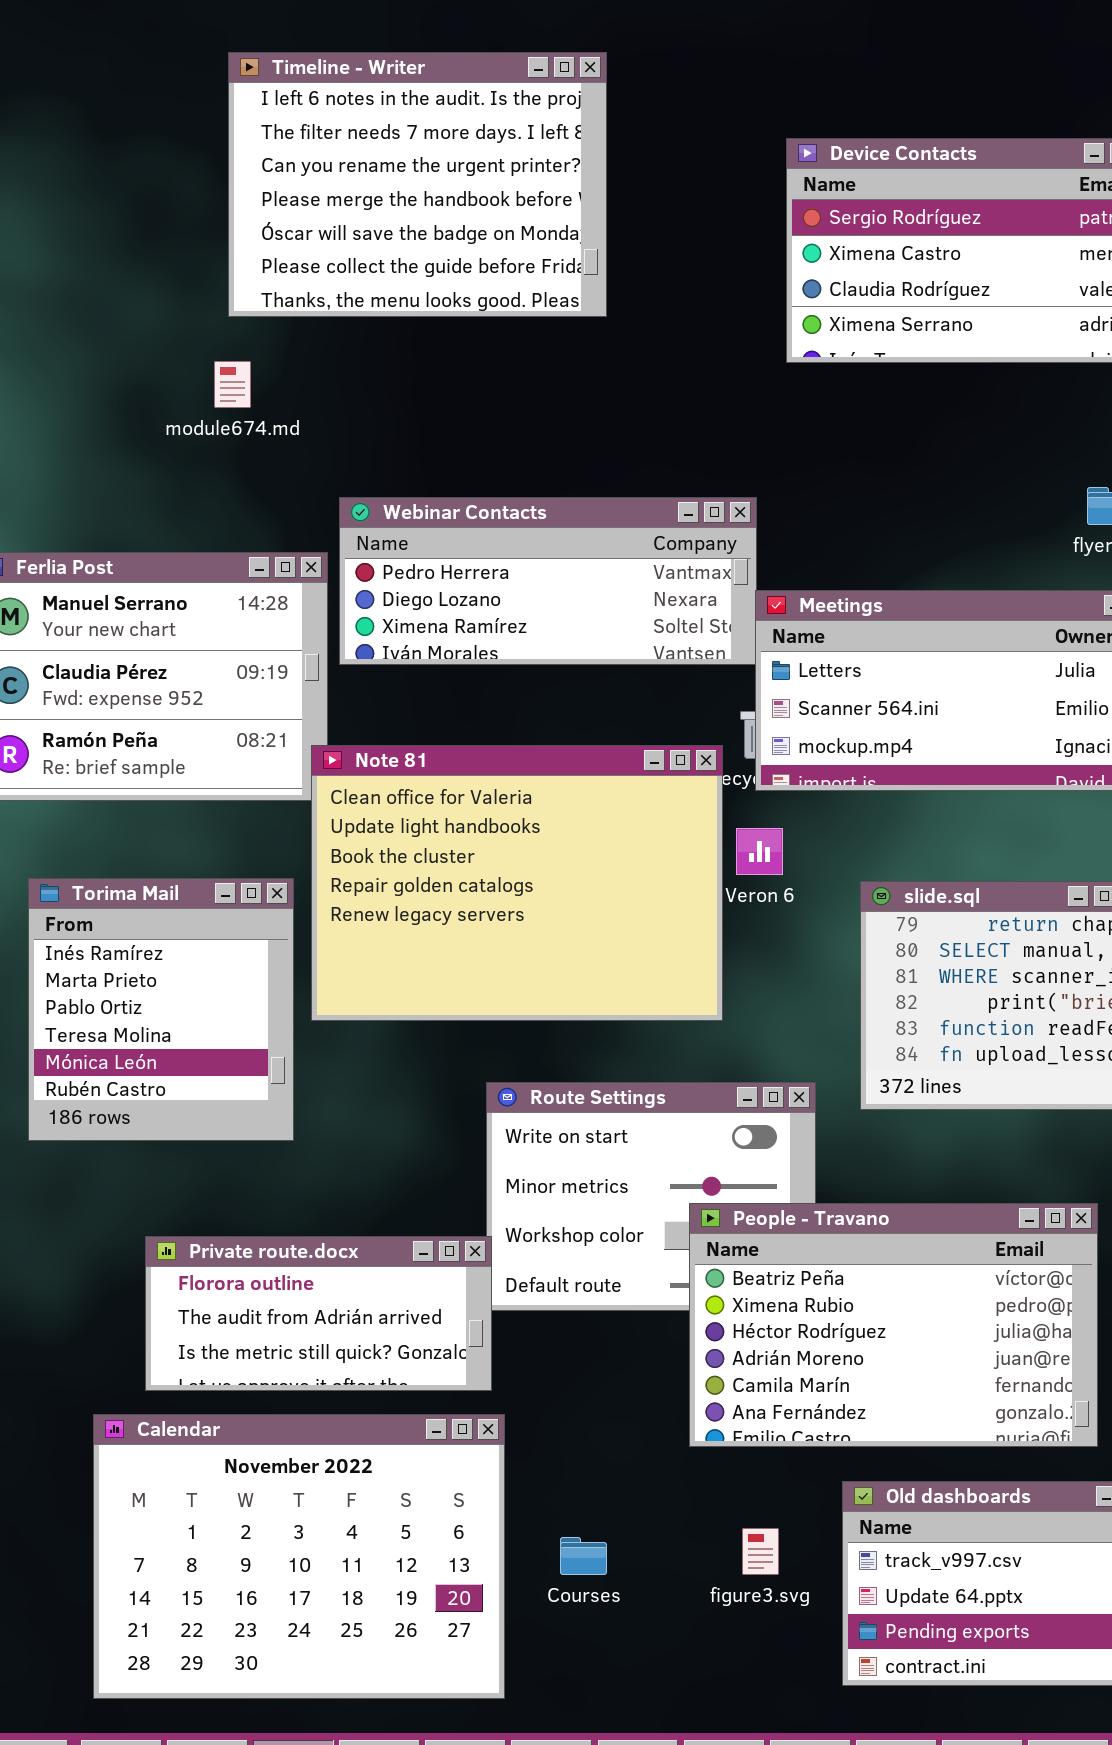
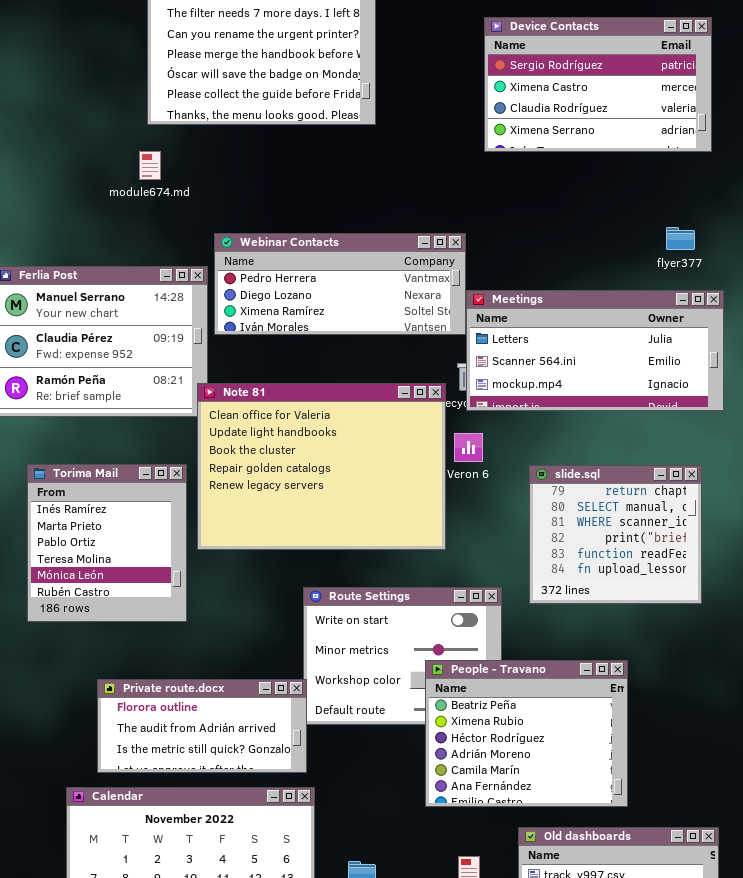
People - Travano: [689,1203,1098,1447] -> [425,660,628,807], resized

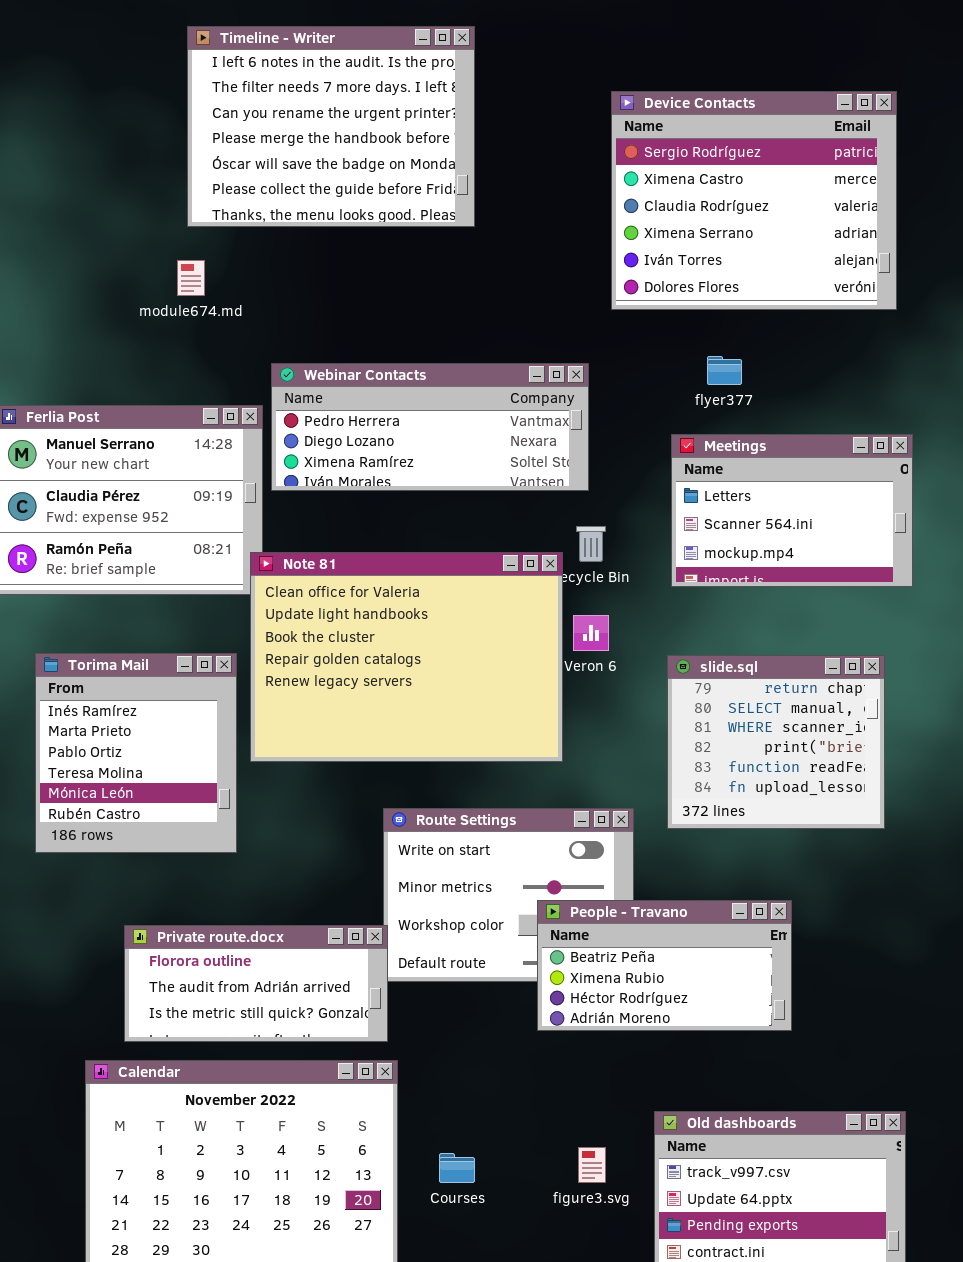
Device Contacts: [484,17,712,152] -> [611,91,897,310], resized
flyer377: [666,227,695,250] -> [707,356,742,385], moved
Meetings: [466,290,724,411] -> [671,434,913,587], resized
People - Travano: [425,660,628,807] -> [537,900,792,1031], resized

